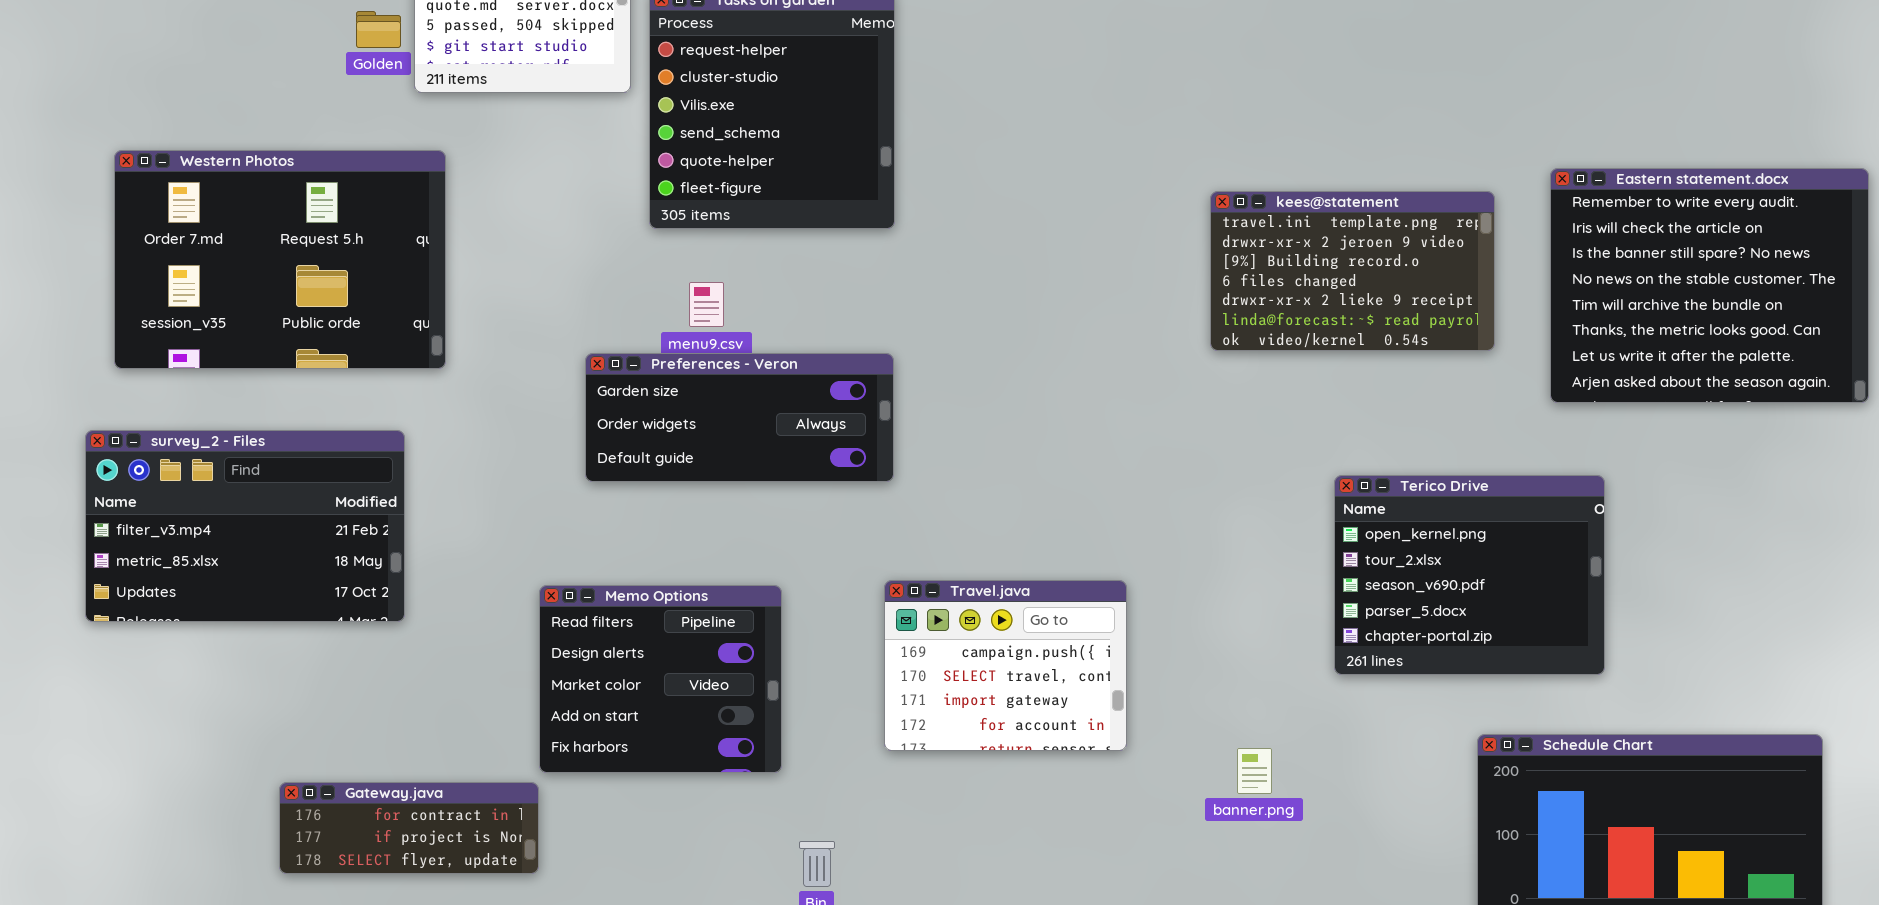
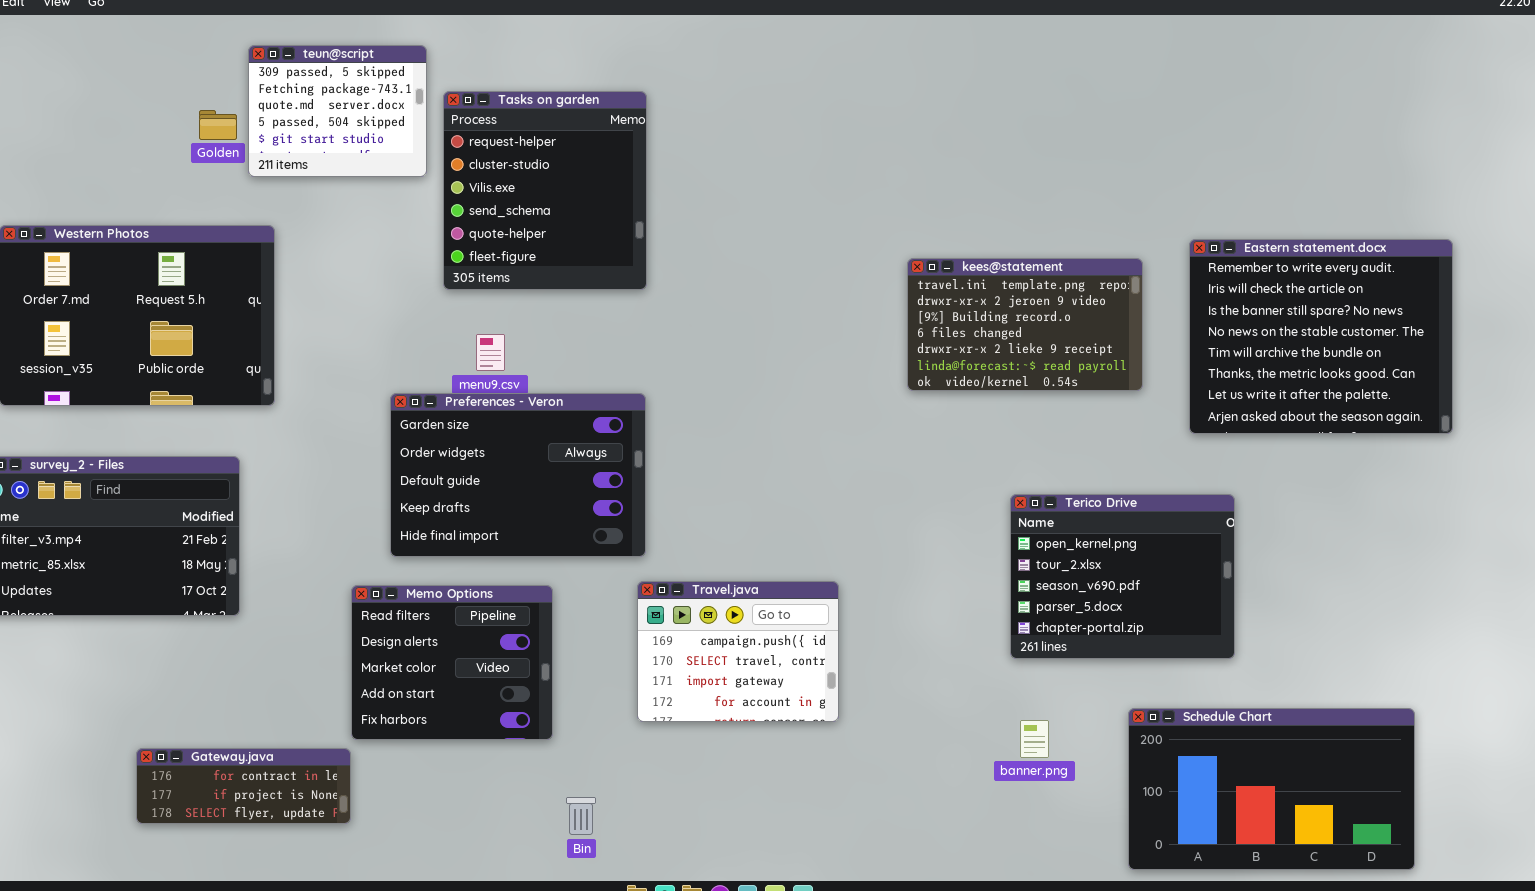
Preferences - Veron: [585,353,894,482] -> [390,393,646,557], resized
banner.png: [1237,748,1272,794] -> [1020,720,1049,758], moved

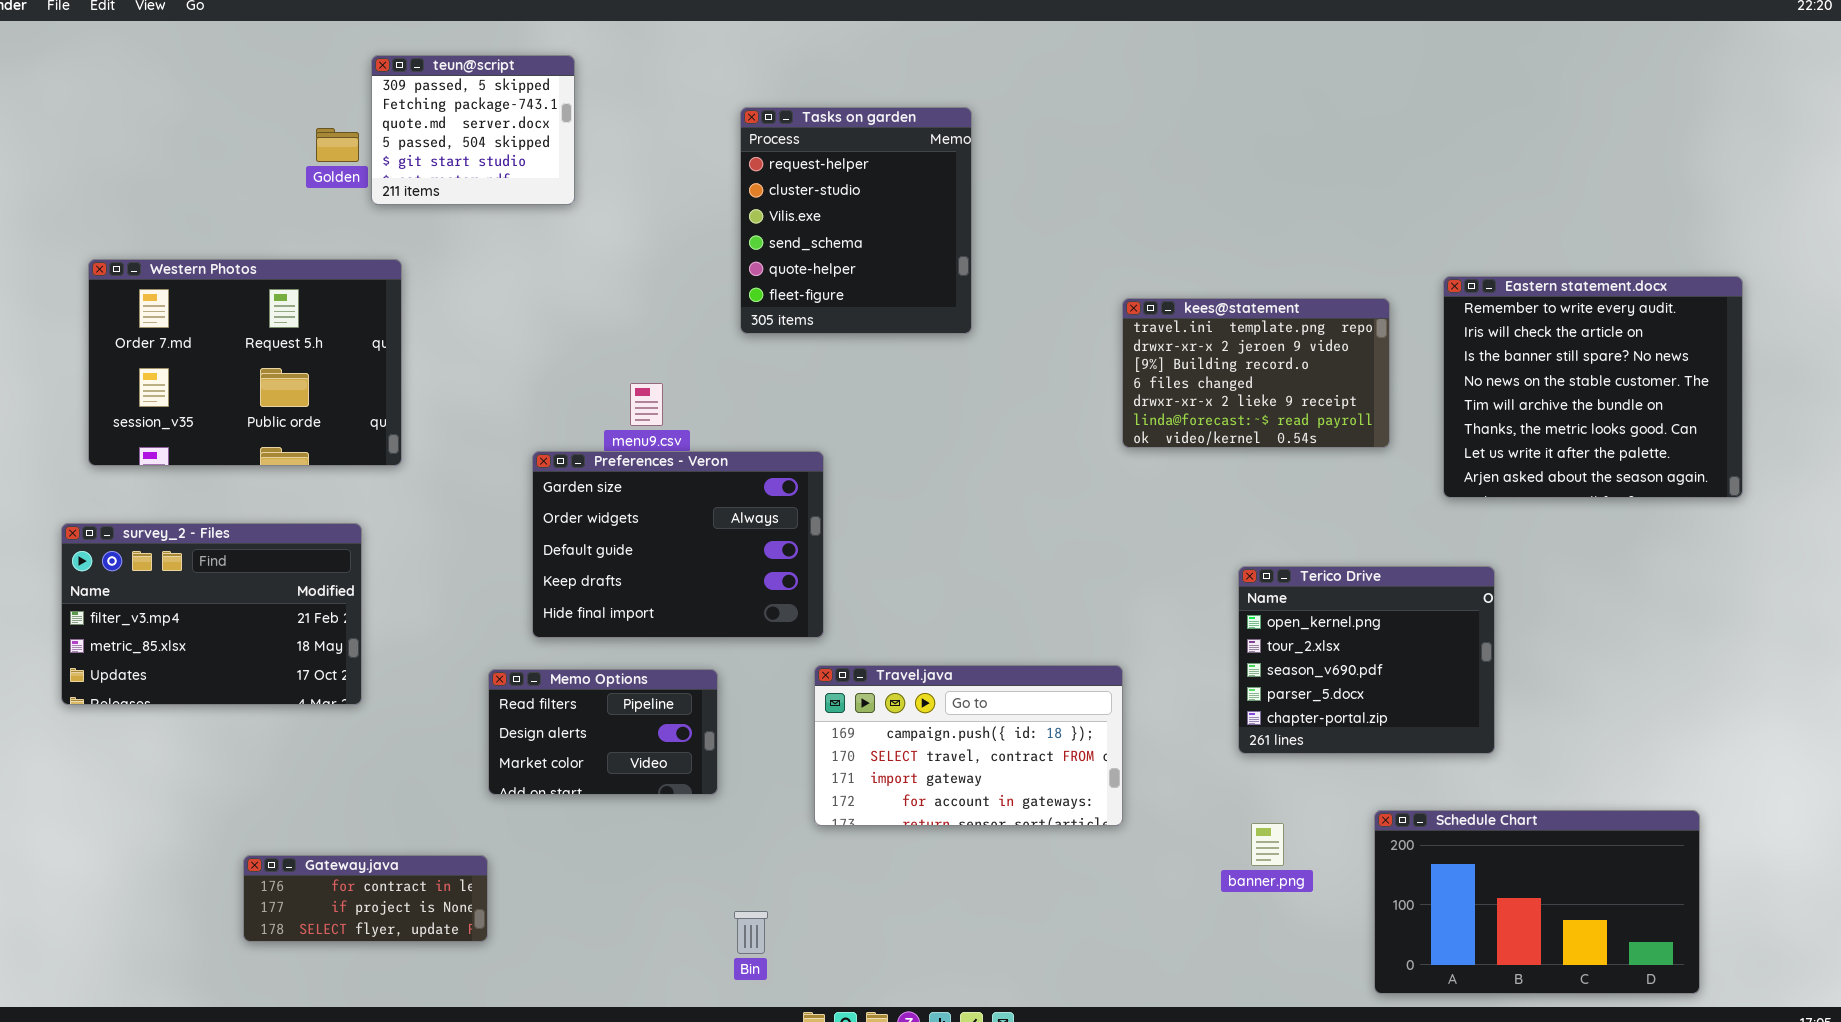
Tasks on garden: [443,91,647,290] -> [740,107,972,334], moved
Travel.java: [637,581,839,722] -> [814,665,1123,826], resized
Memo Options: [351,585,553,740] -> [488,669,718,795], resized

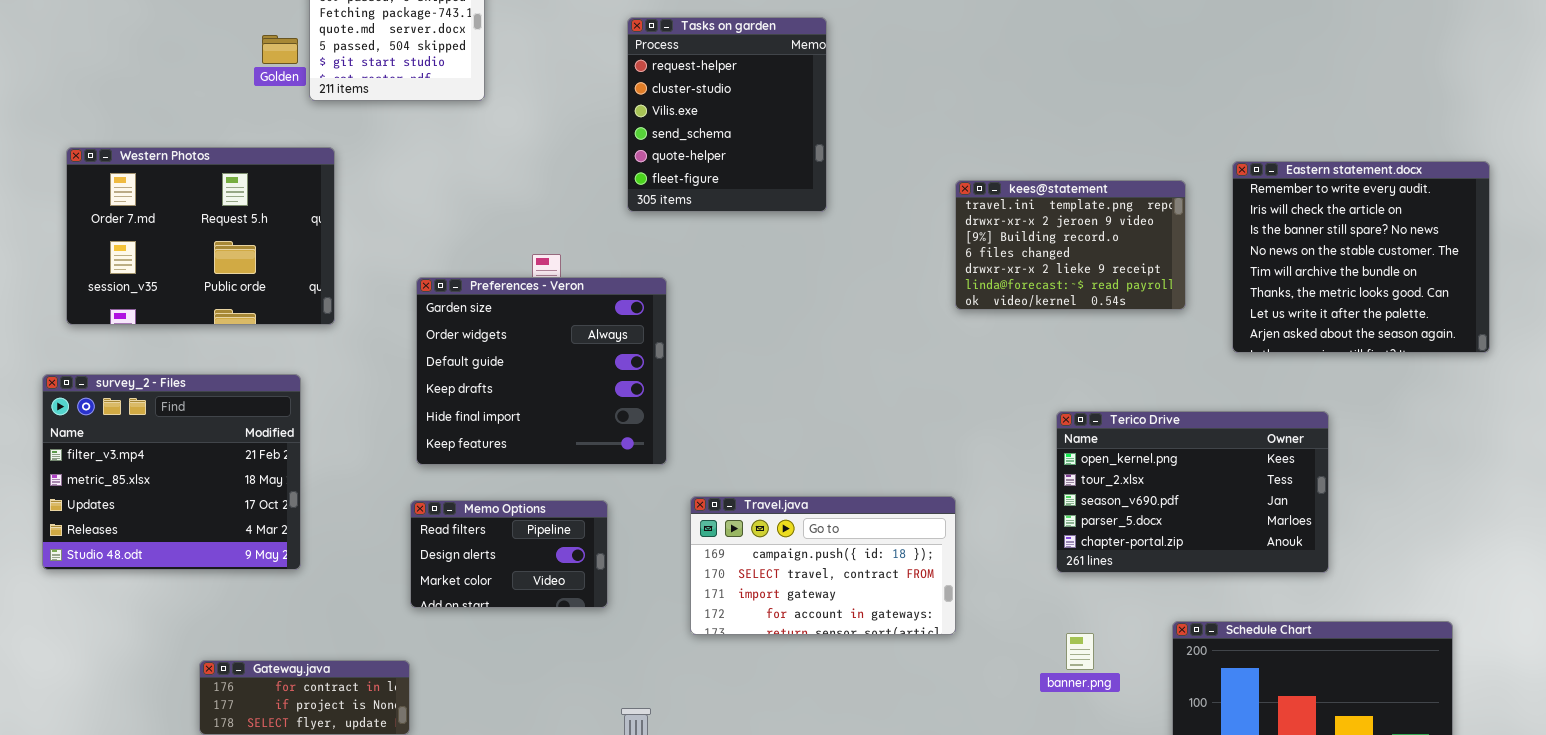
Preferences - Veron: [532,451,824,638] -> [416,277,667,465], moved, resized
survey_2 - Files: [61,523,362,705] -> [42,374,301,570], resized
Terico Drive: [1238,566,1495,754] -> [1056,411,1329,573], resized

